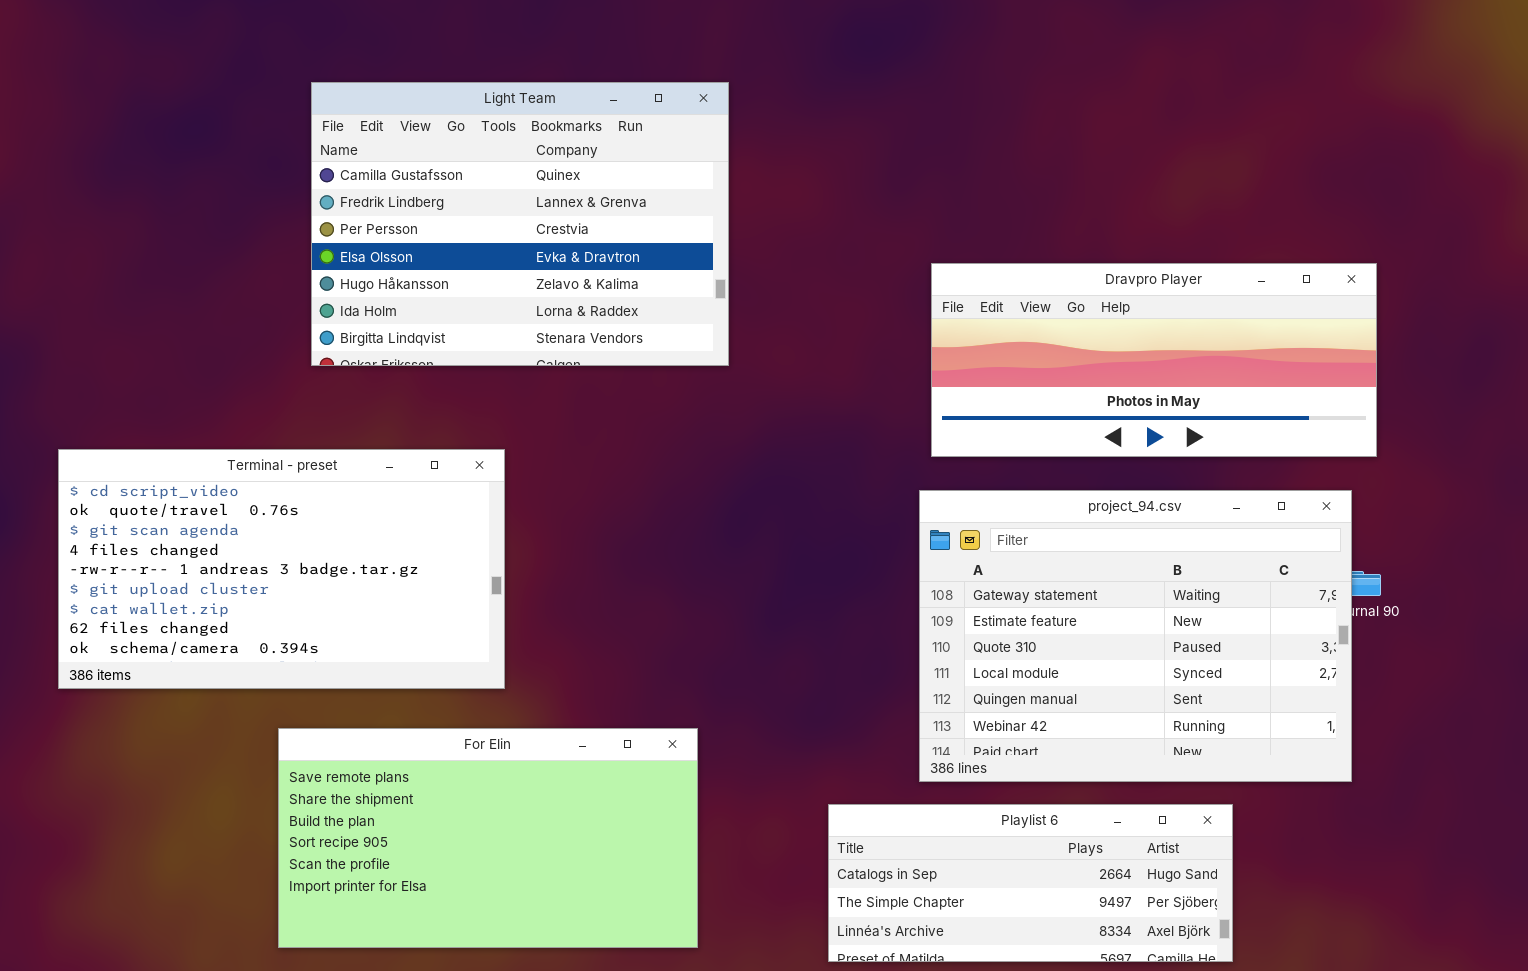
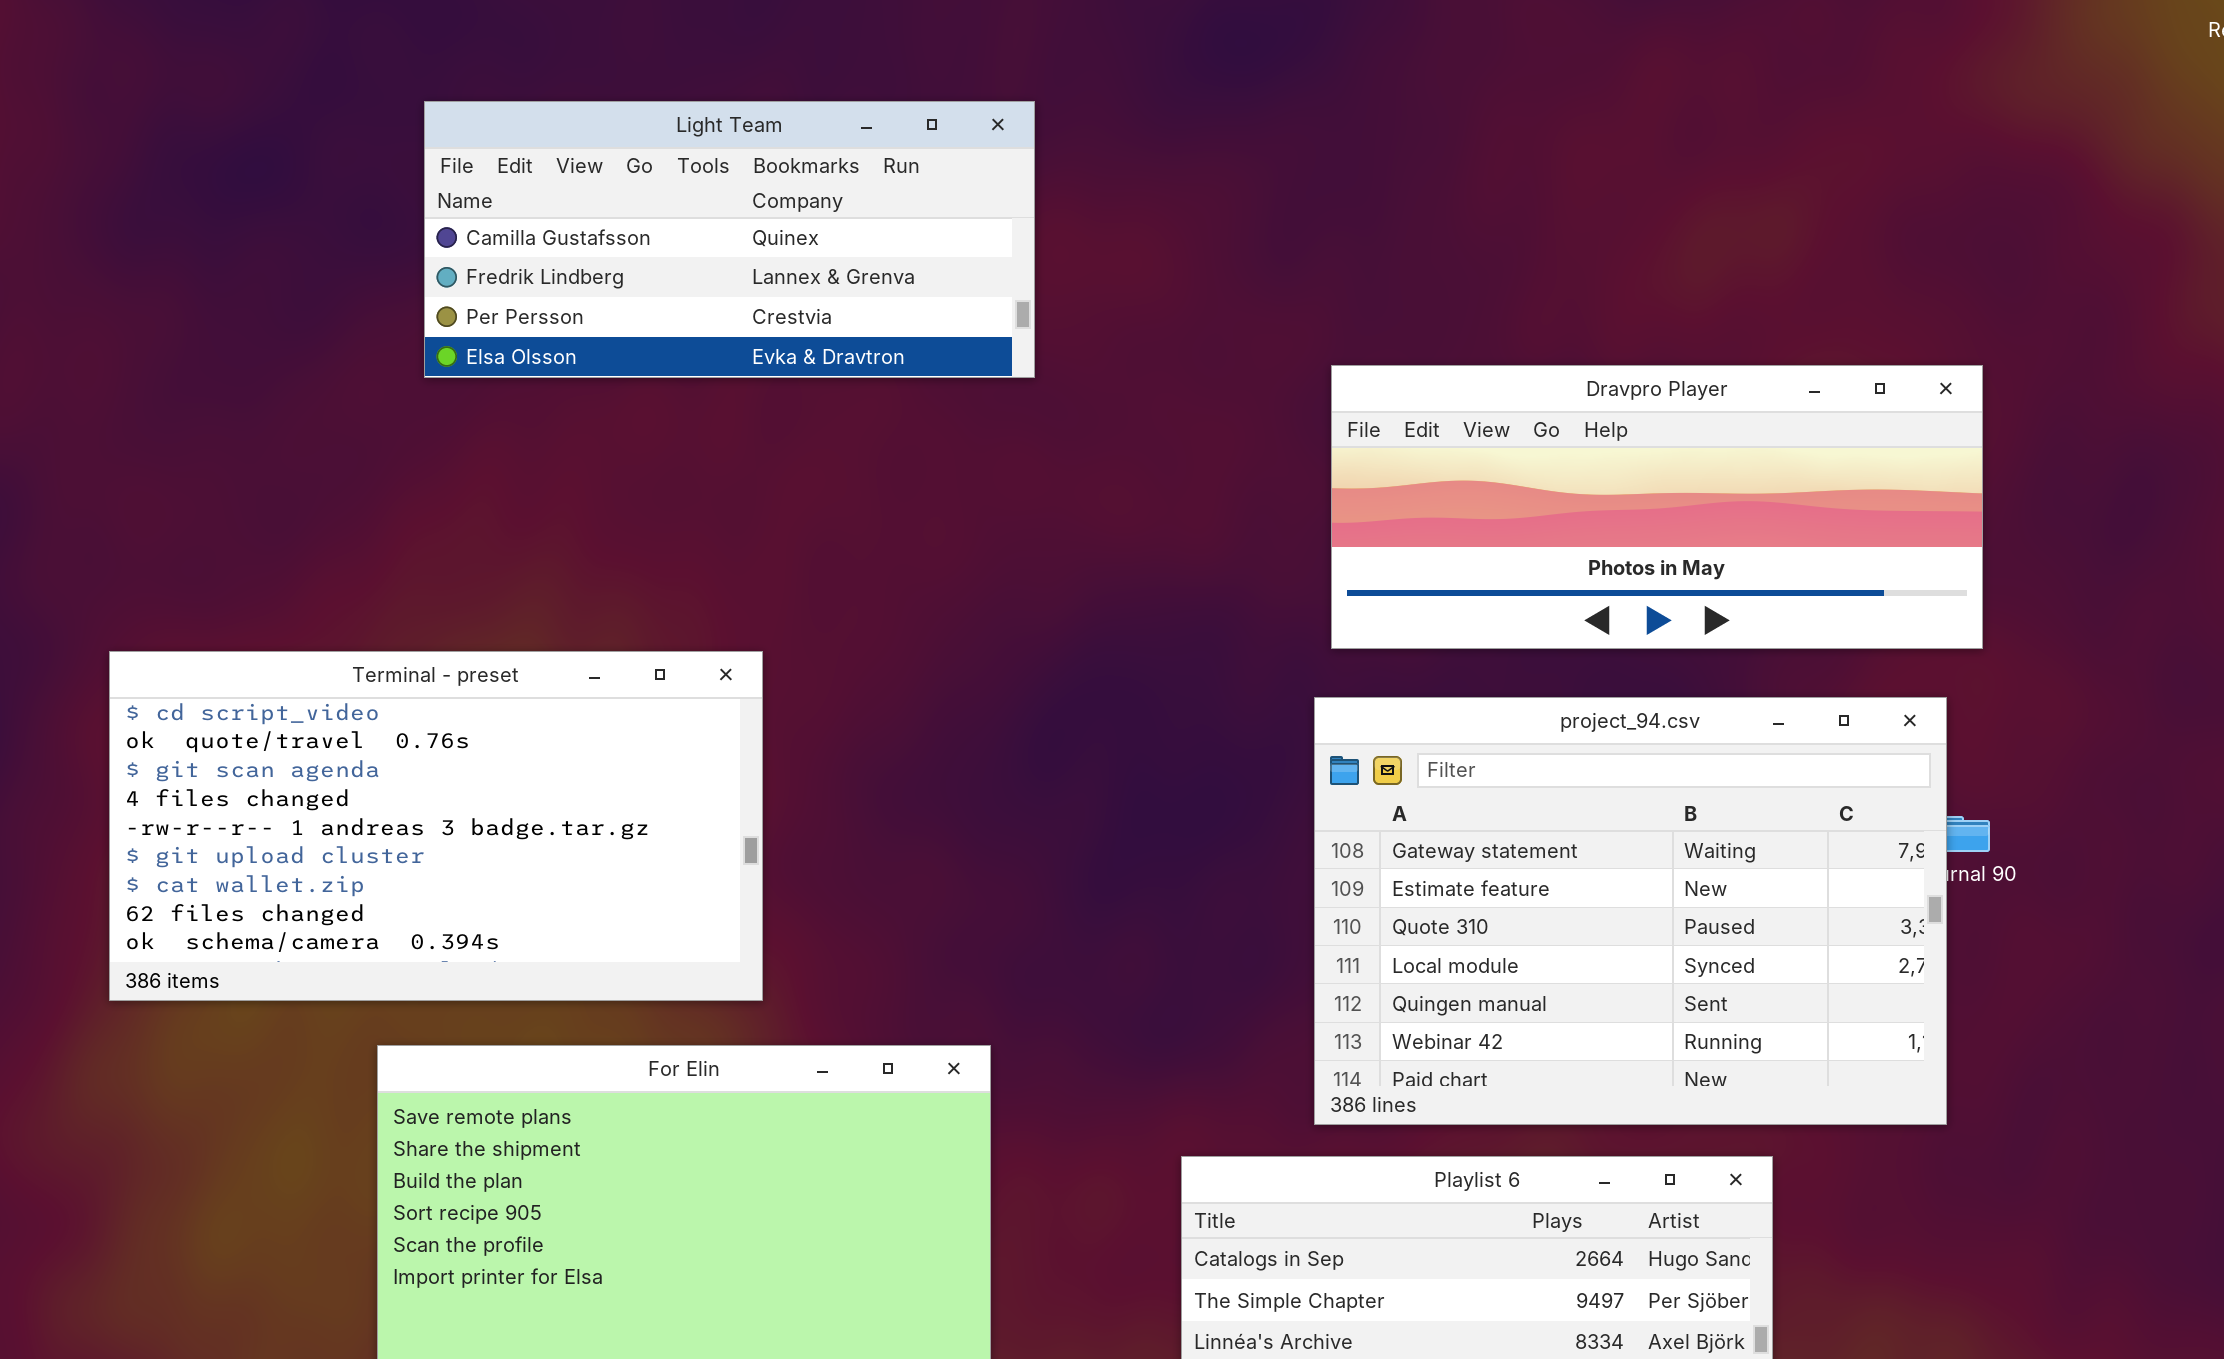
Light Team: [311,82,729,366] -> [424,101,1035,378], resized
Terminal - preset: [58,449,505,689] -> [109,651,763,1001], moved

